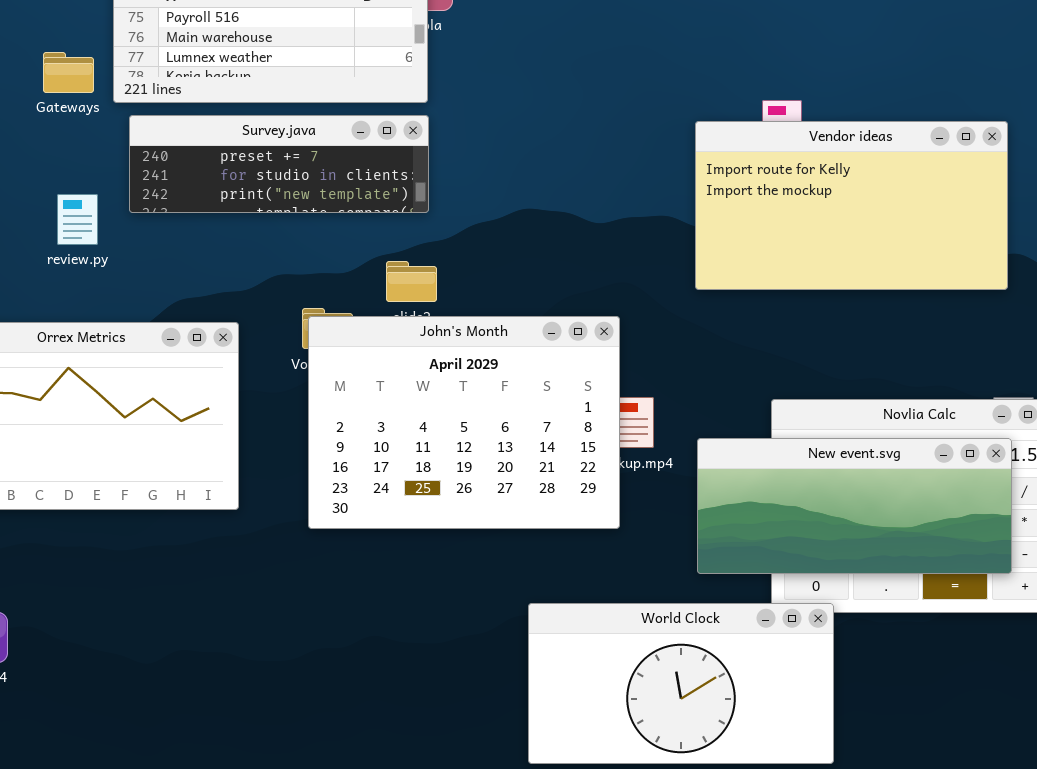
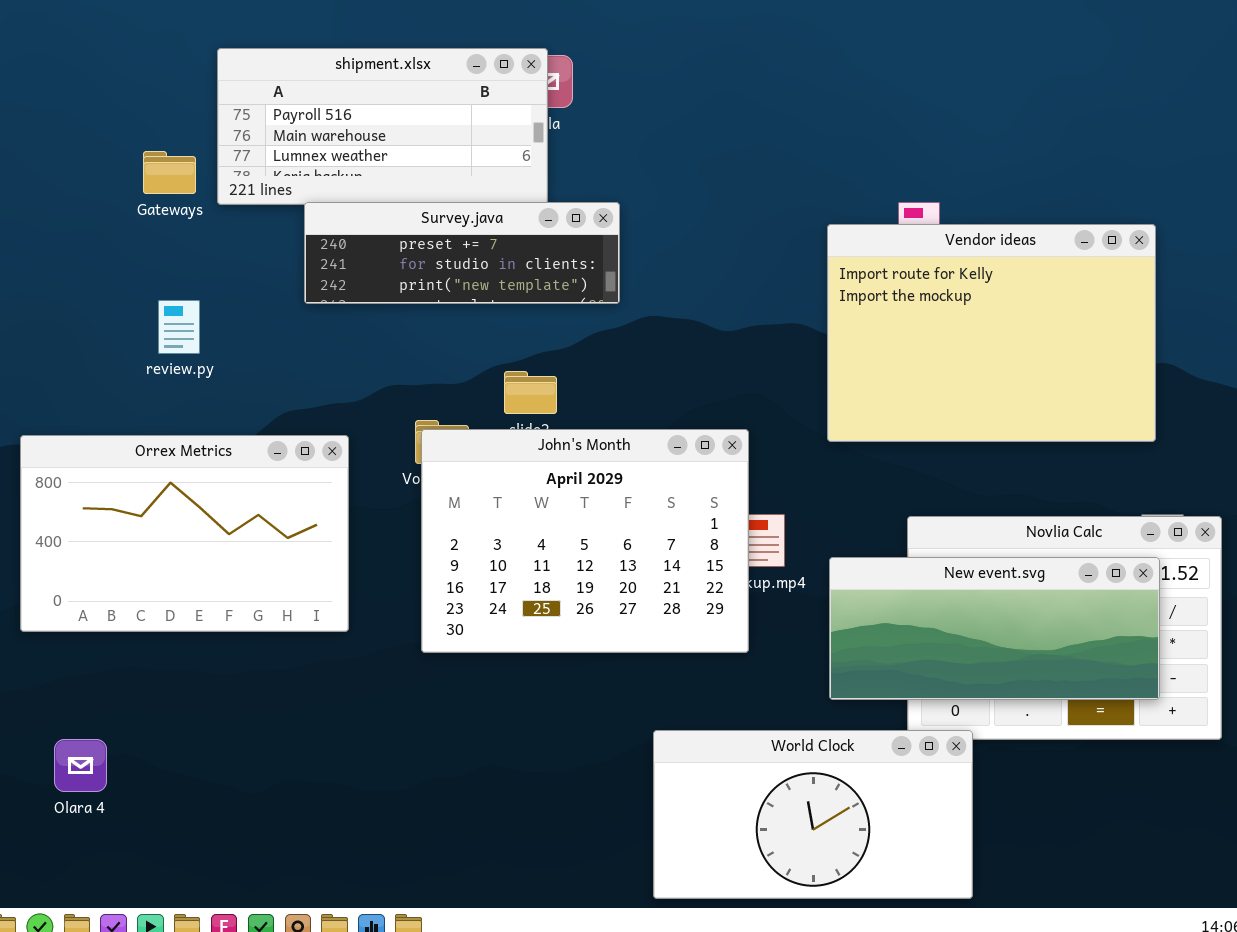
Survey.java: [129,115,429,213] -> [304,202,620,304], moved
Vendor ideas: [695,121,1008,290] -> [827,224,1156,442], resized

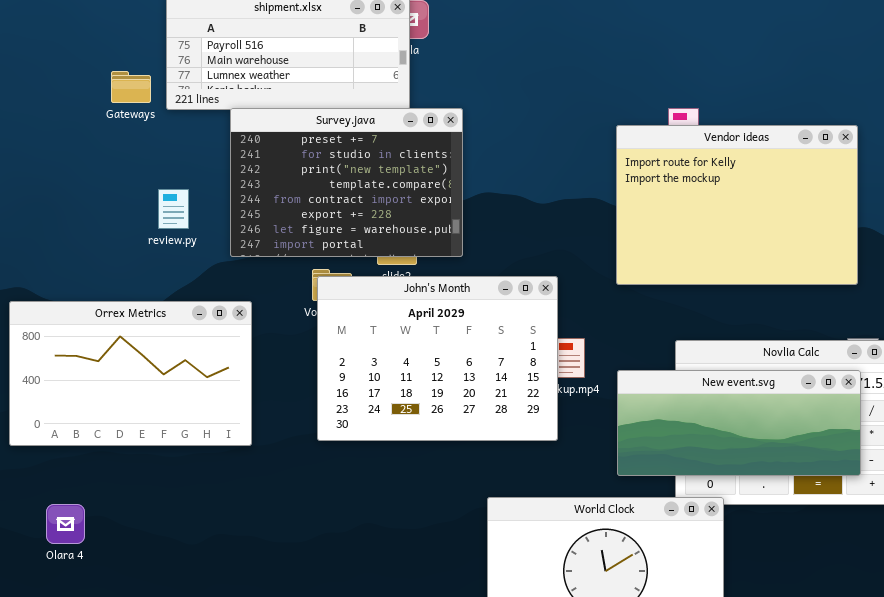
Survey.java: [304,202,620,304] -> [230,108,463,257], resized
review.py: [158,300,200,354] -> [158,189,189,229], moved
Orrex Metrics: [20,435,349,632] -> [9,301,252,446], moved

